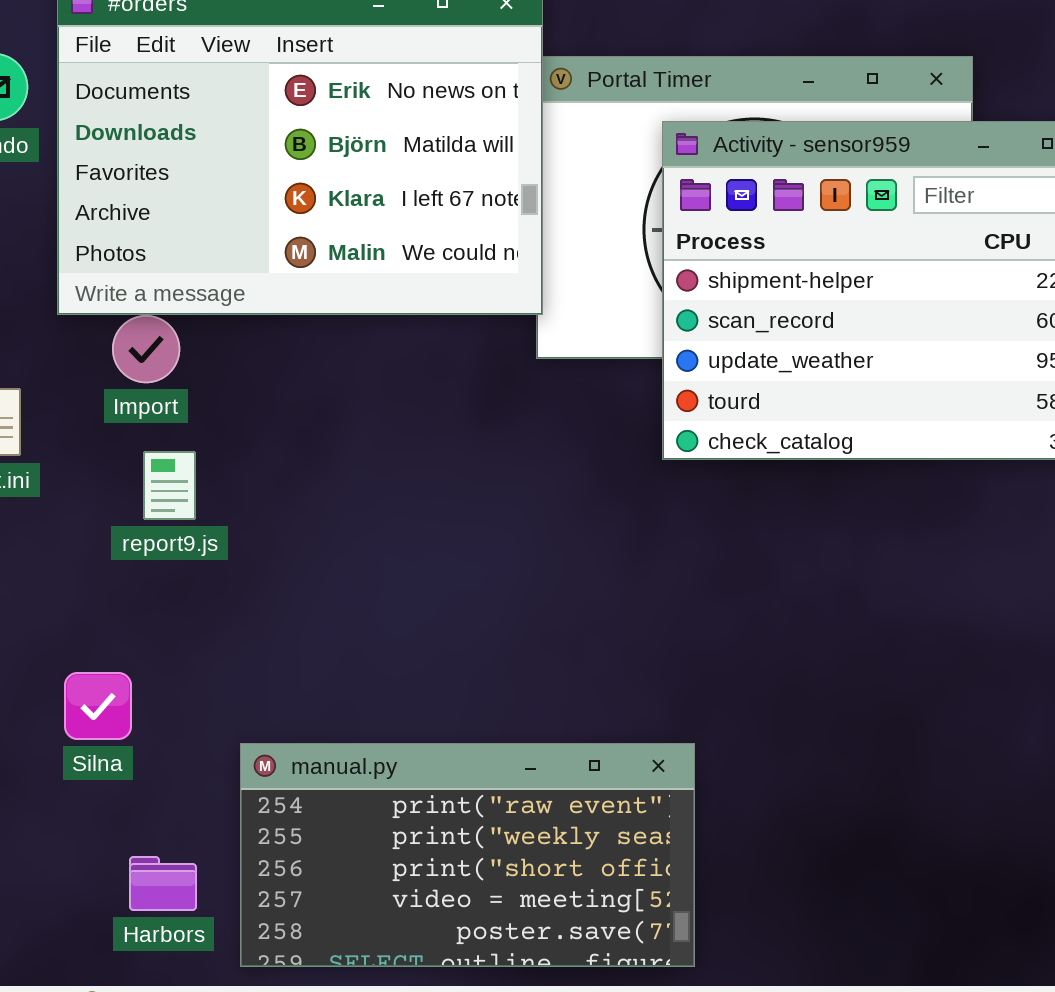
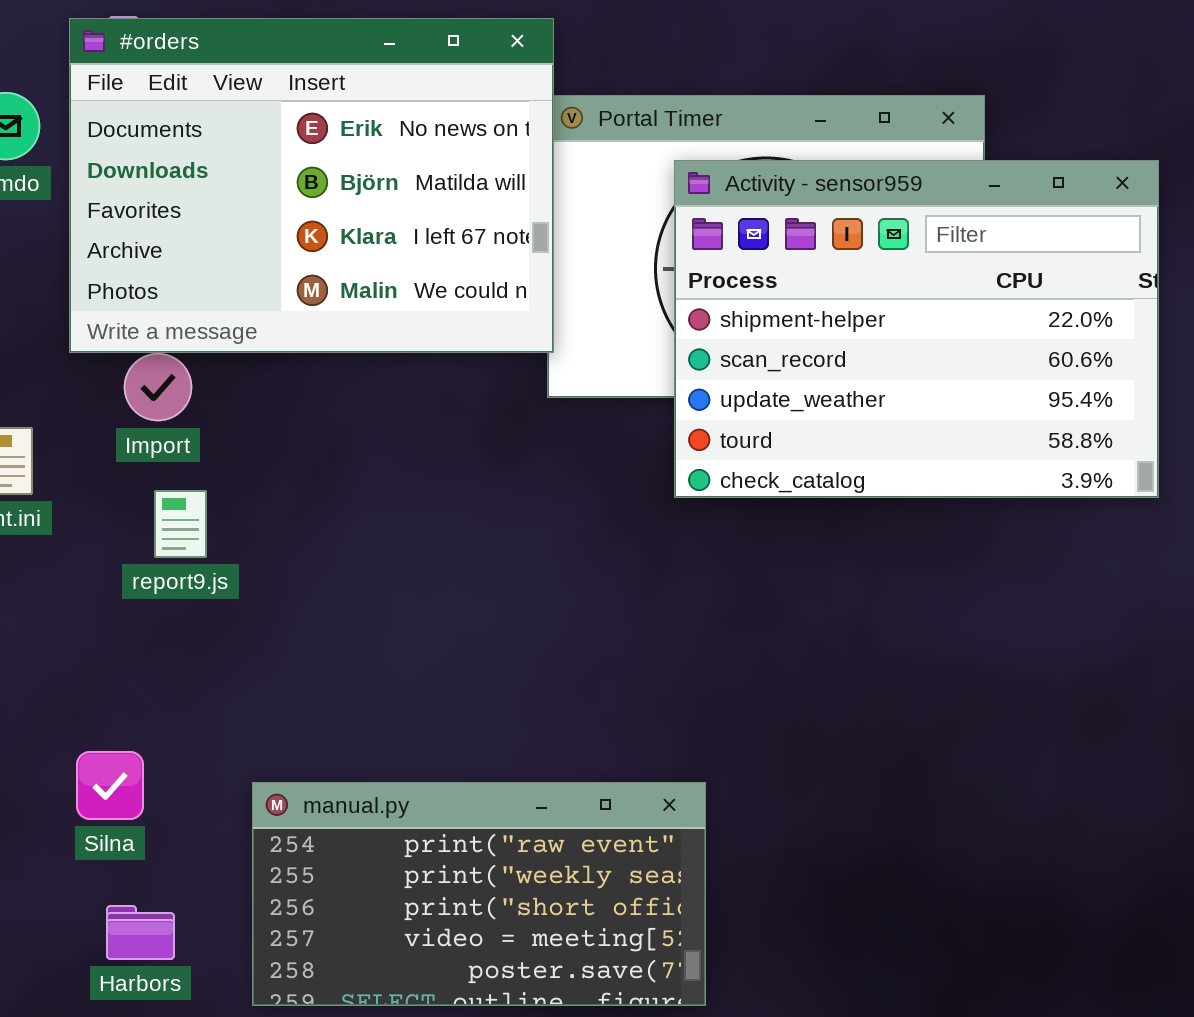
Silna: [64,672,132,740] -> [76,751,144,820], moved
Harbors: [129,856,197,911] -> [106,905,175,960], moved

